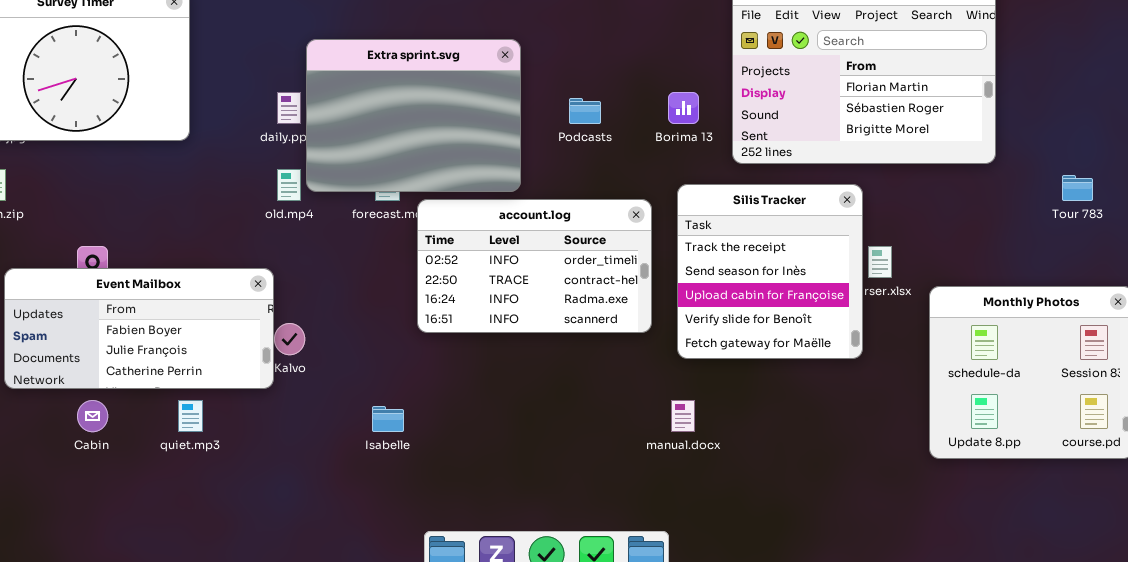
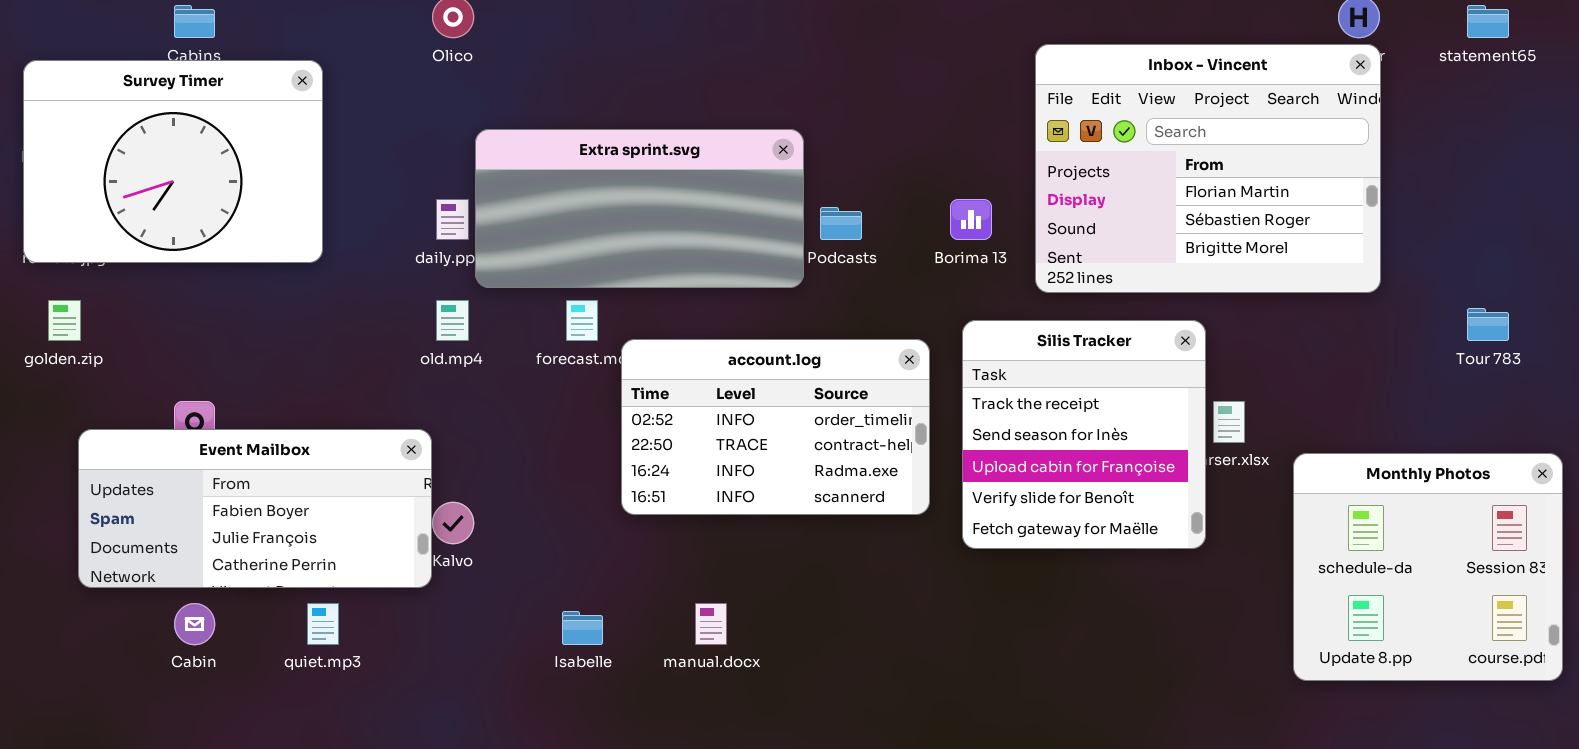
Extra sprint.svg: [306,39,521,192] -> [475,129,804,288], resized
manual.docx: [671,400,695,432] -> [695,603,727,645], moved

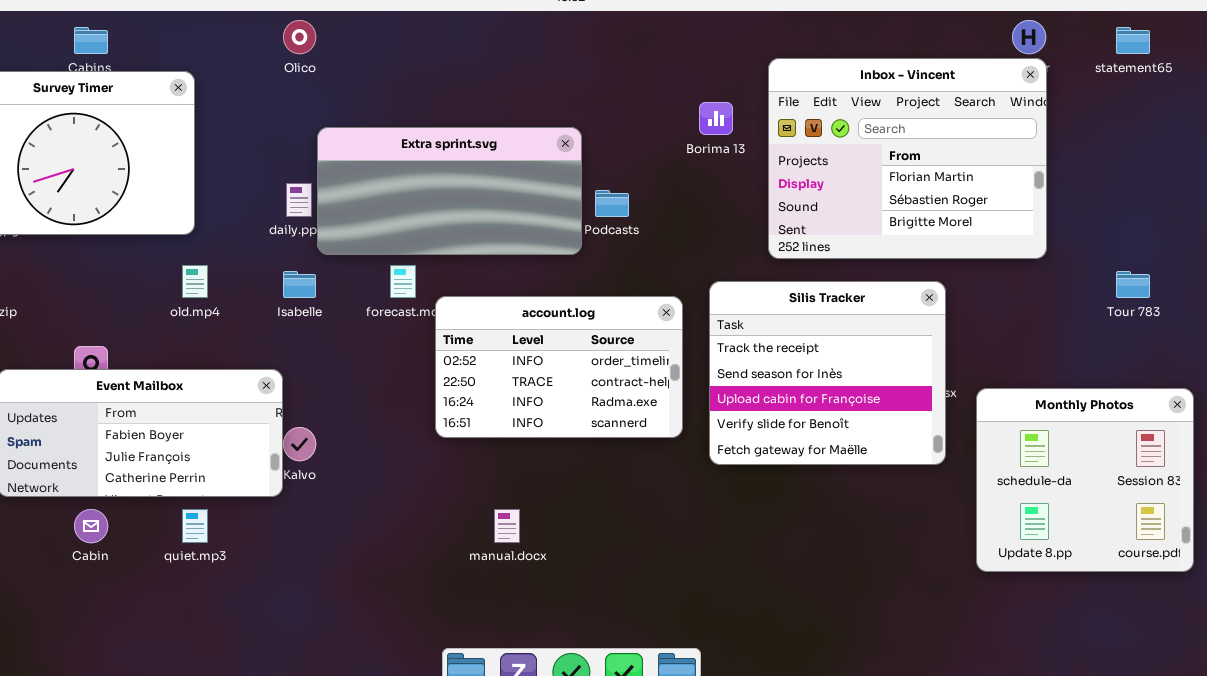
Borima 13: [950,199,992,240] -> [699,102,733,135], moved
old.mp4: [436,300,469,341] -> [182,265,208,298], moved
Silis Tracker: [962,320,1206,549] -> [709,281,946,465], resized
Isabelle: [562,611,603,645] -> [283,271,316,298], moved

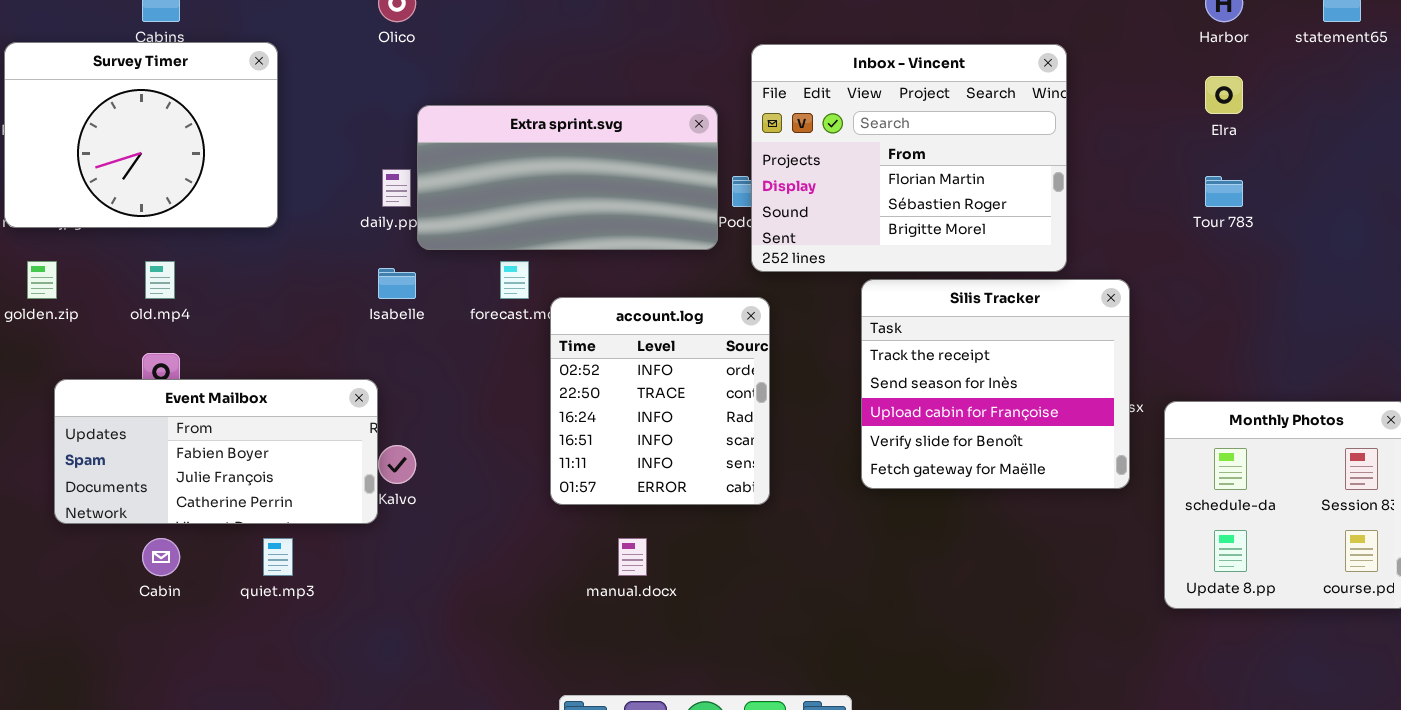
Inbox - Vincent: [768,58,1047,259] -> [751,44,1067,272], moved
old.mp4: [182,265,208,298] -> [145,261,175,299], moved
Tour 783: [1116,271,1150,298] -> [1205,176,1243,207], moved
account.log: [435,296,683,438] -> [550,297,770,505], resized

